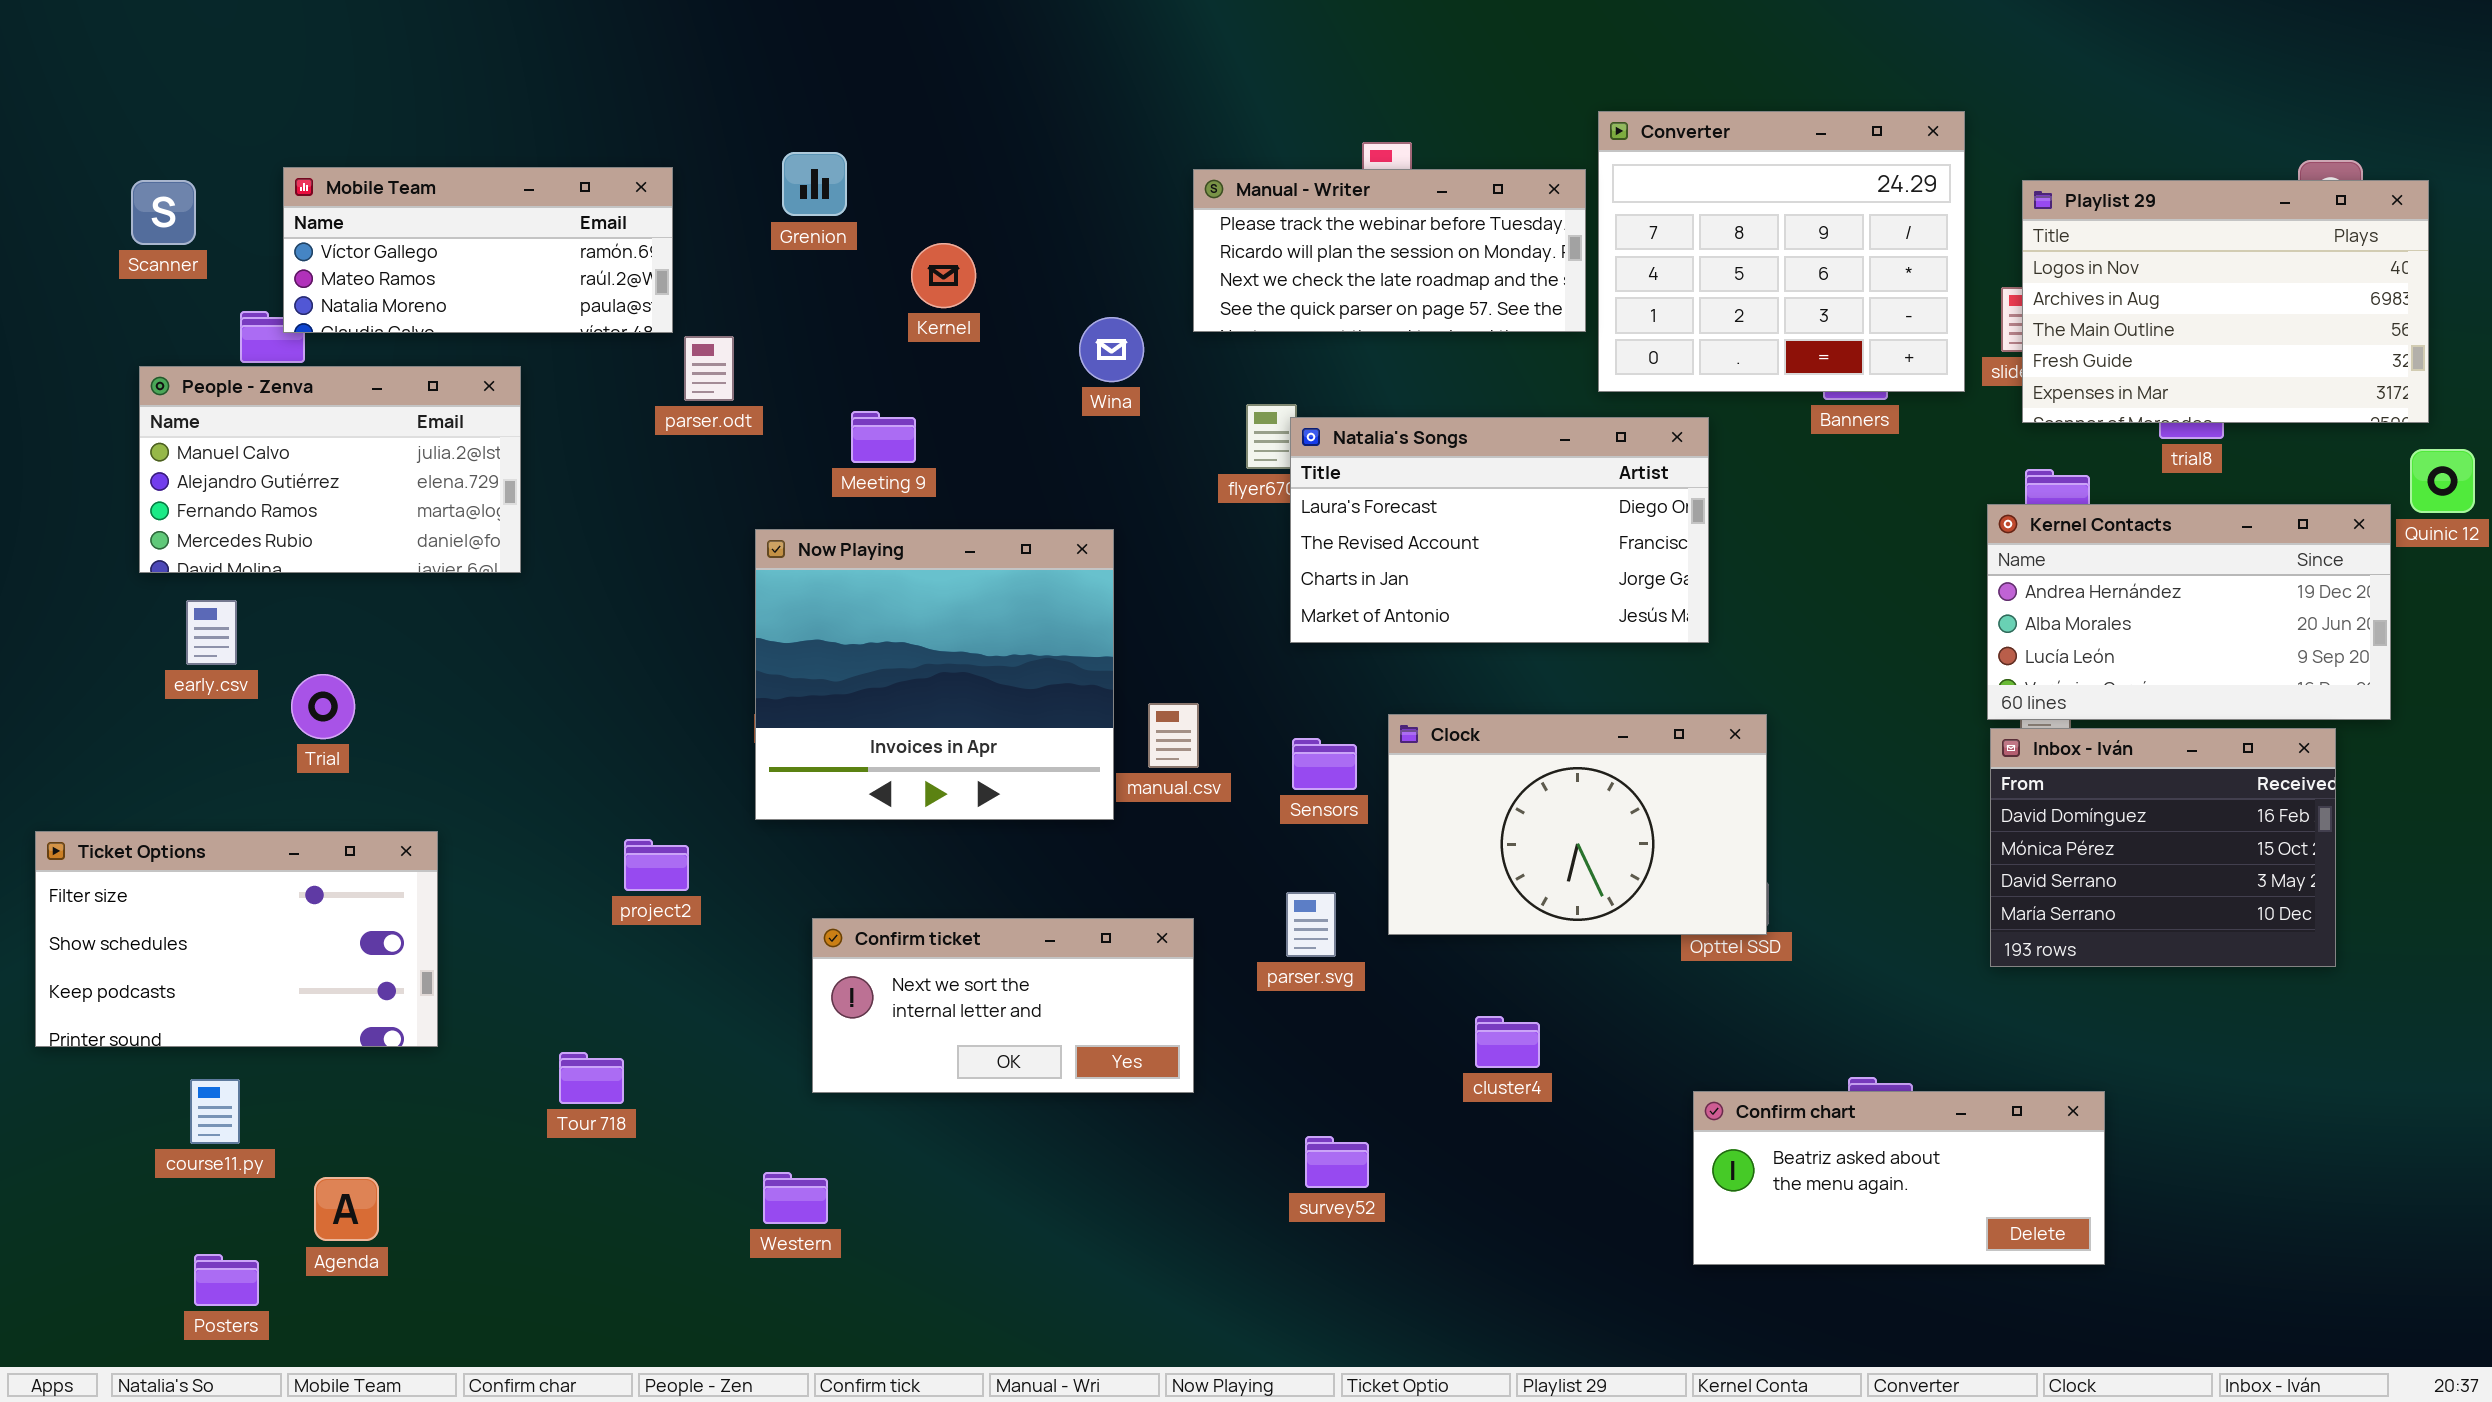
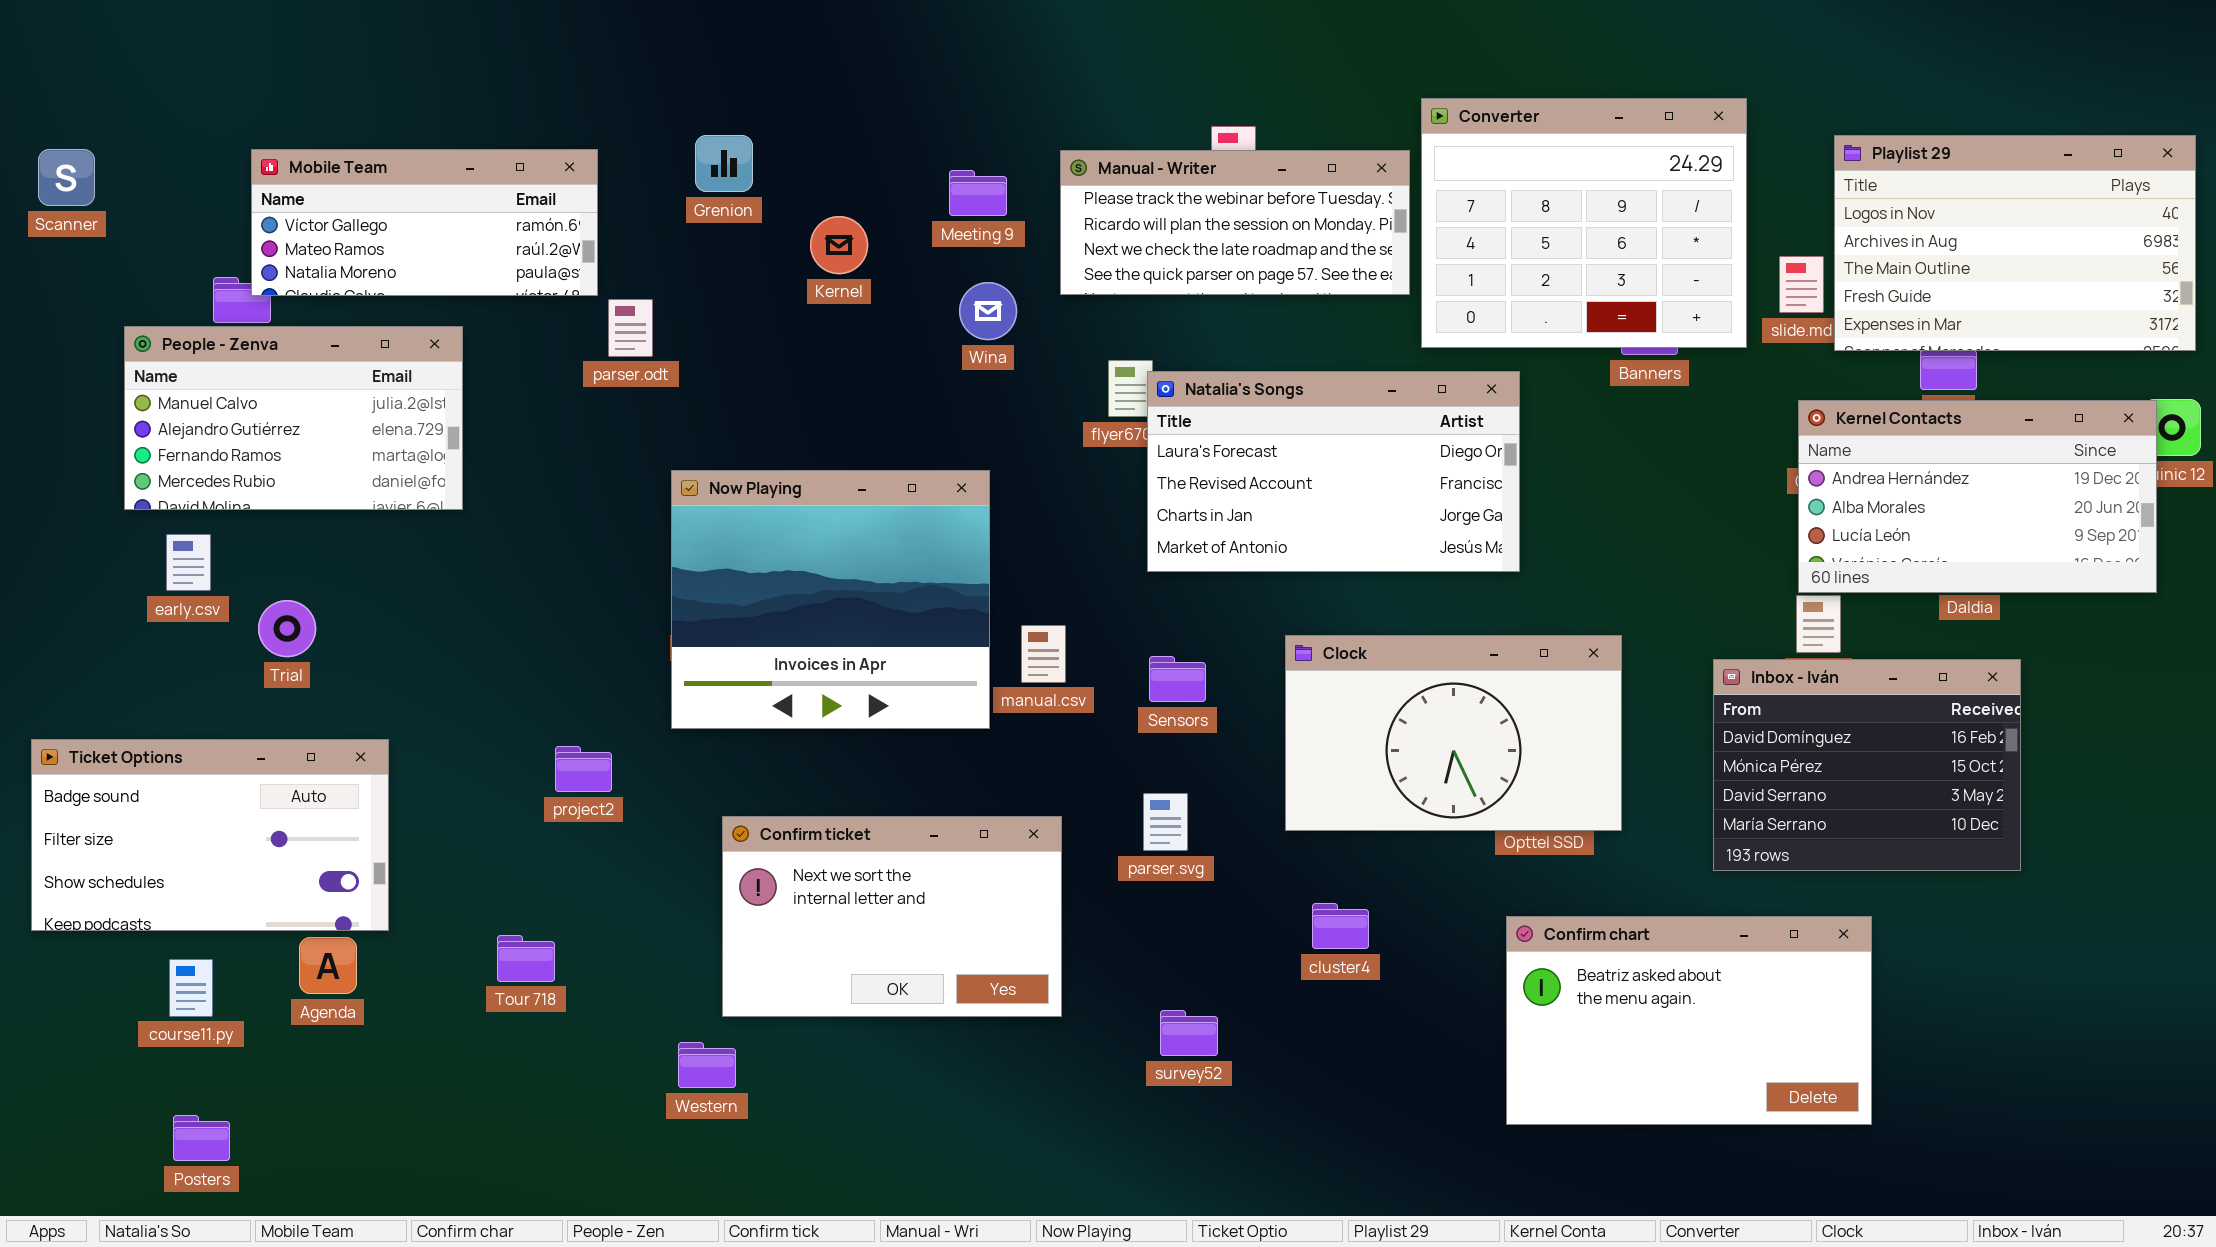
Scanner: [131,180,196,245] -> [38,149,95,206], moved
Playlist 29: [2022,180,2429,423] -> [1834,135,2196,351], moved
Meeting 9: [851,411,916,463] -> [949,170,1007,216], moved
Kernel Contacts: [1987,504,2391,720] -> [1798,400,2157,593], moved
Clock: [1388,714,1767,935] -> [1285,635,1622,831], moved
Inbox - Iván: [1990,728,2336,967] -> [1713,659,2021,871], moved
Ticket Options: [35,831,438,1047] -> [31,739,389,931], scrolled up 1 row
Confirm ticket: [812,918,1194,1093] -> [722,816,1062,1017], resized
Confirm chart: [1693,1091,2105,1265] -> [1506,916,1872,1125], resized
Agenda: [314,1177,379,1241] -> [299,937,357,994], moved

